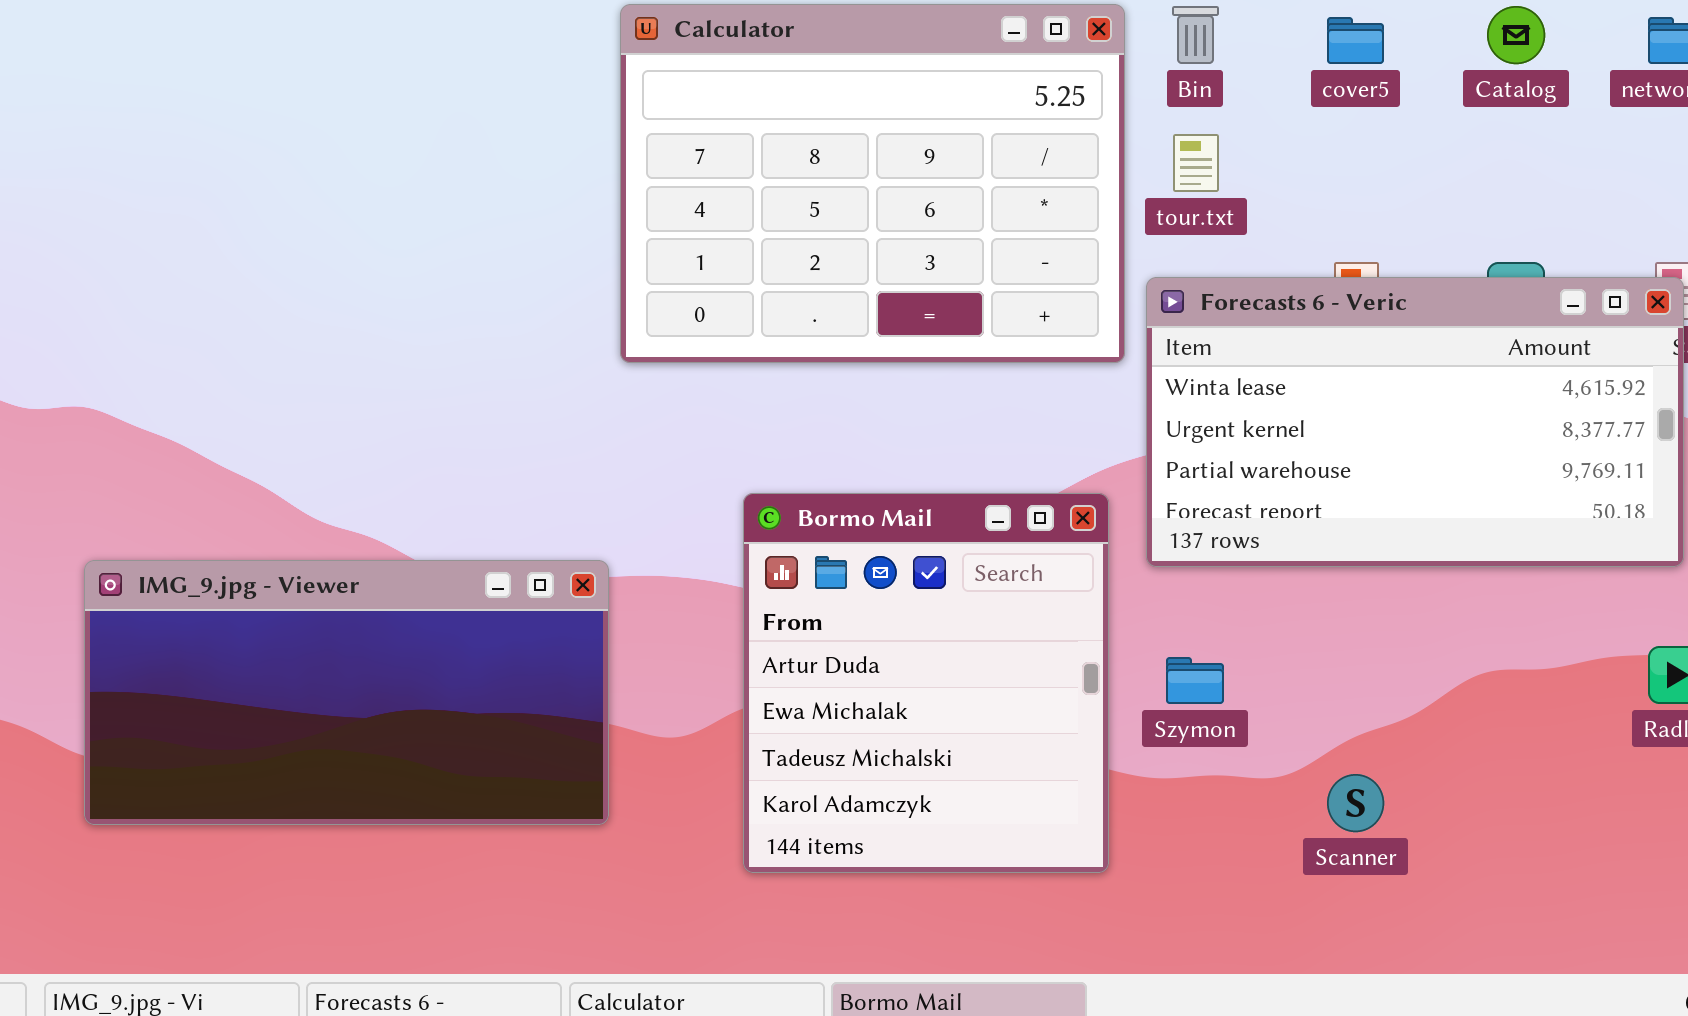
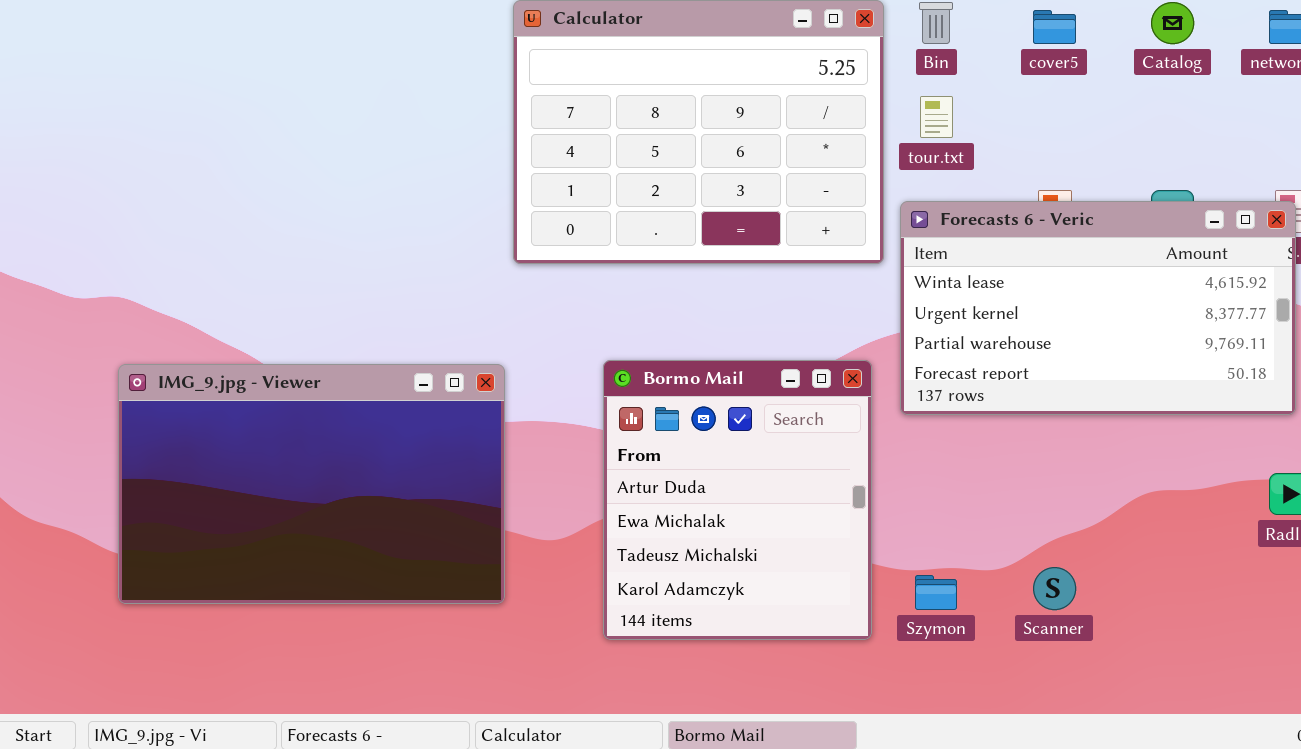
IMG_9.jpg - Viewer: [84,560,609,825] -> [118,364,505,604], resized
Szymon: [1166,657,1224,704] -> [915,575,957,610], moved

